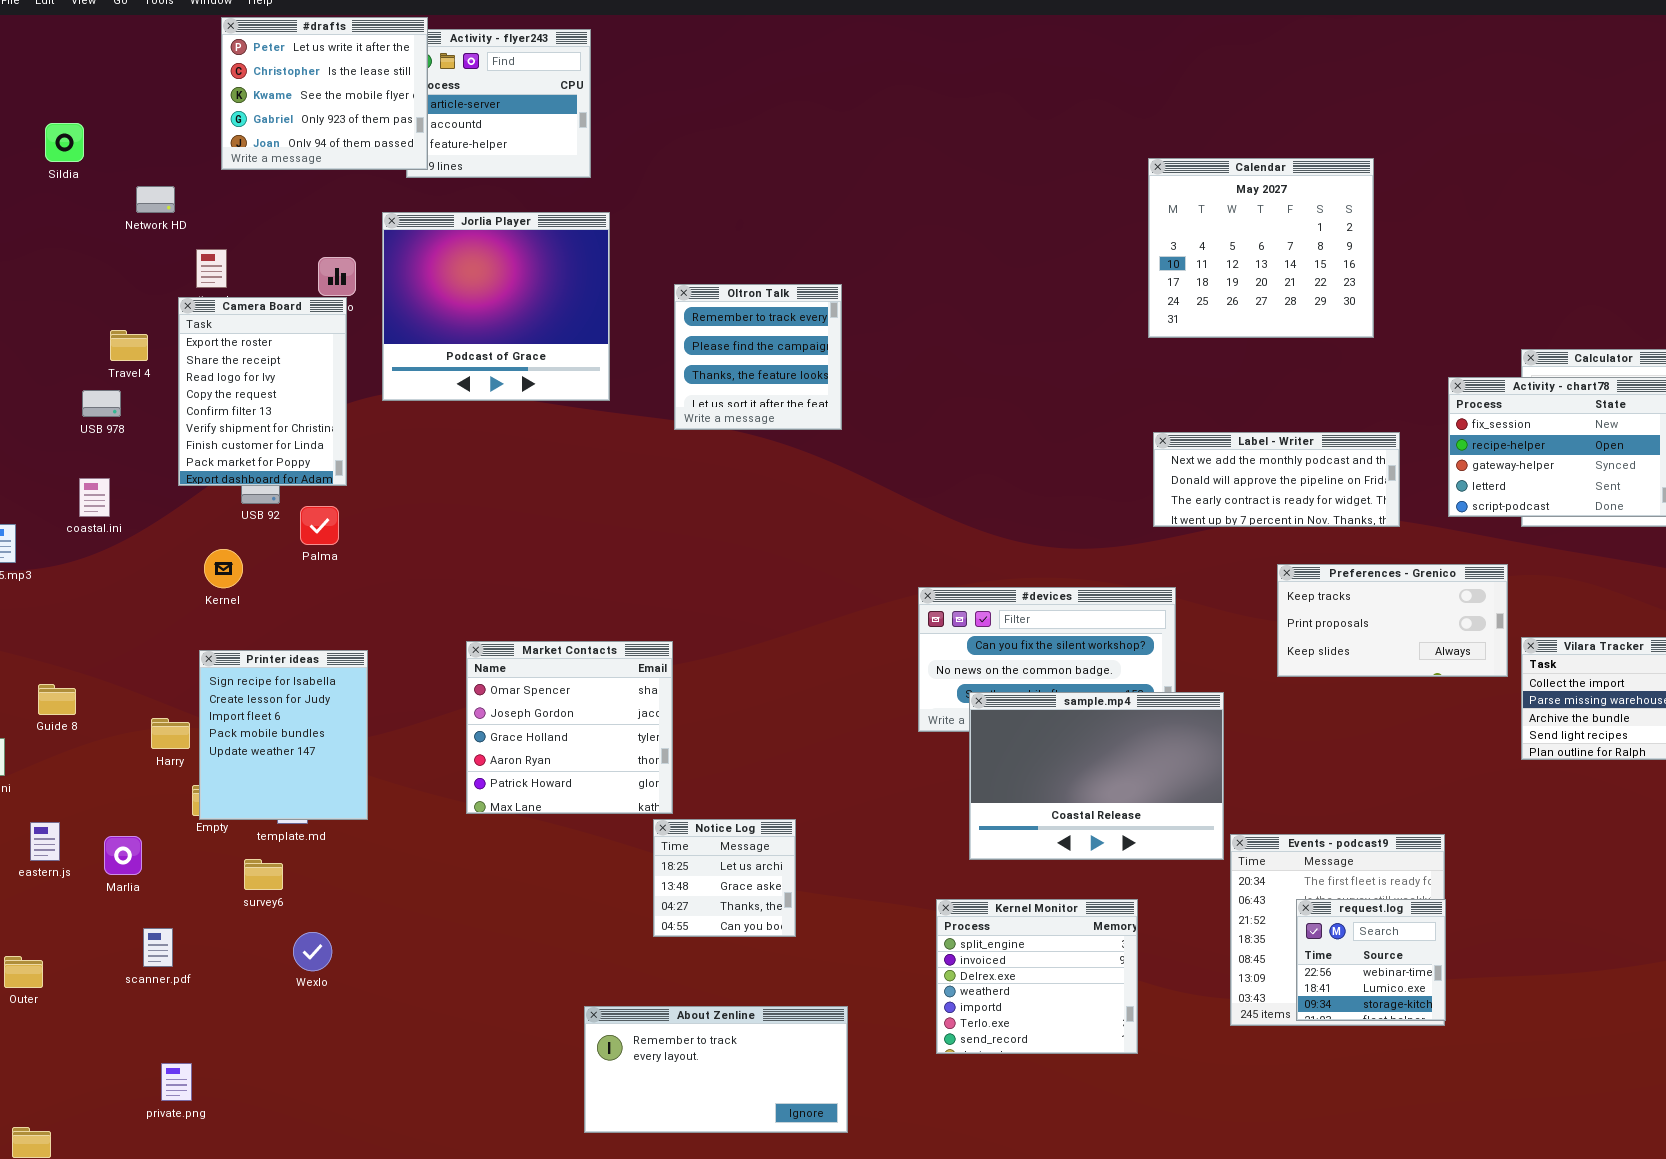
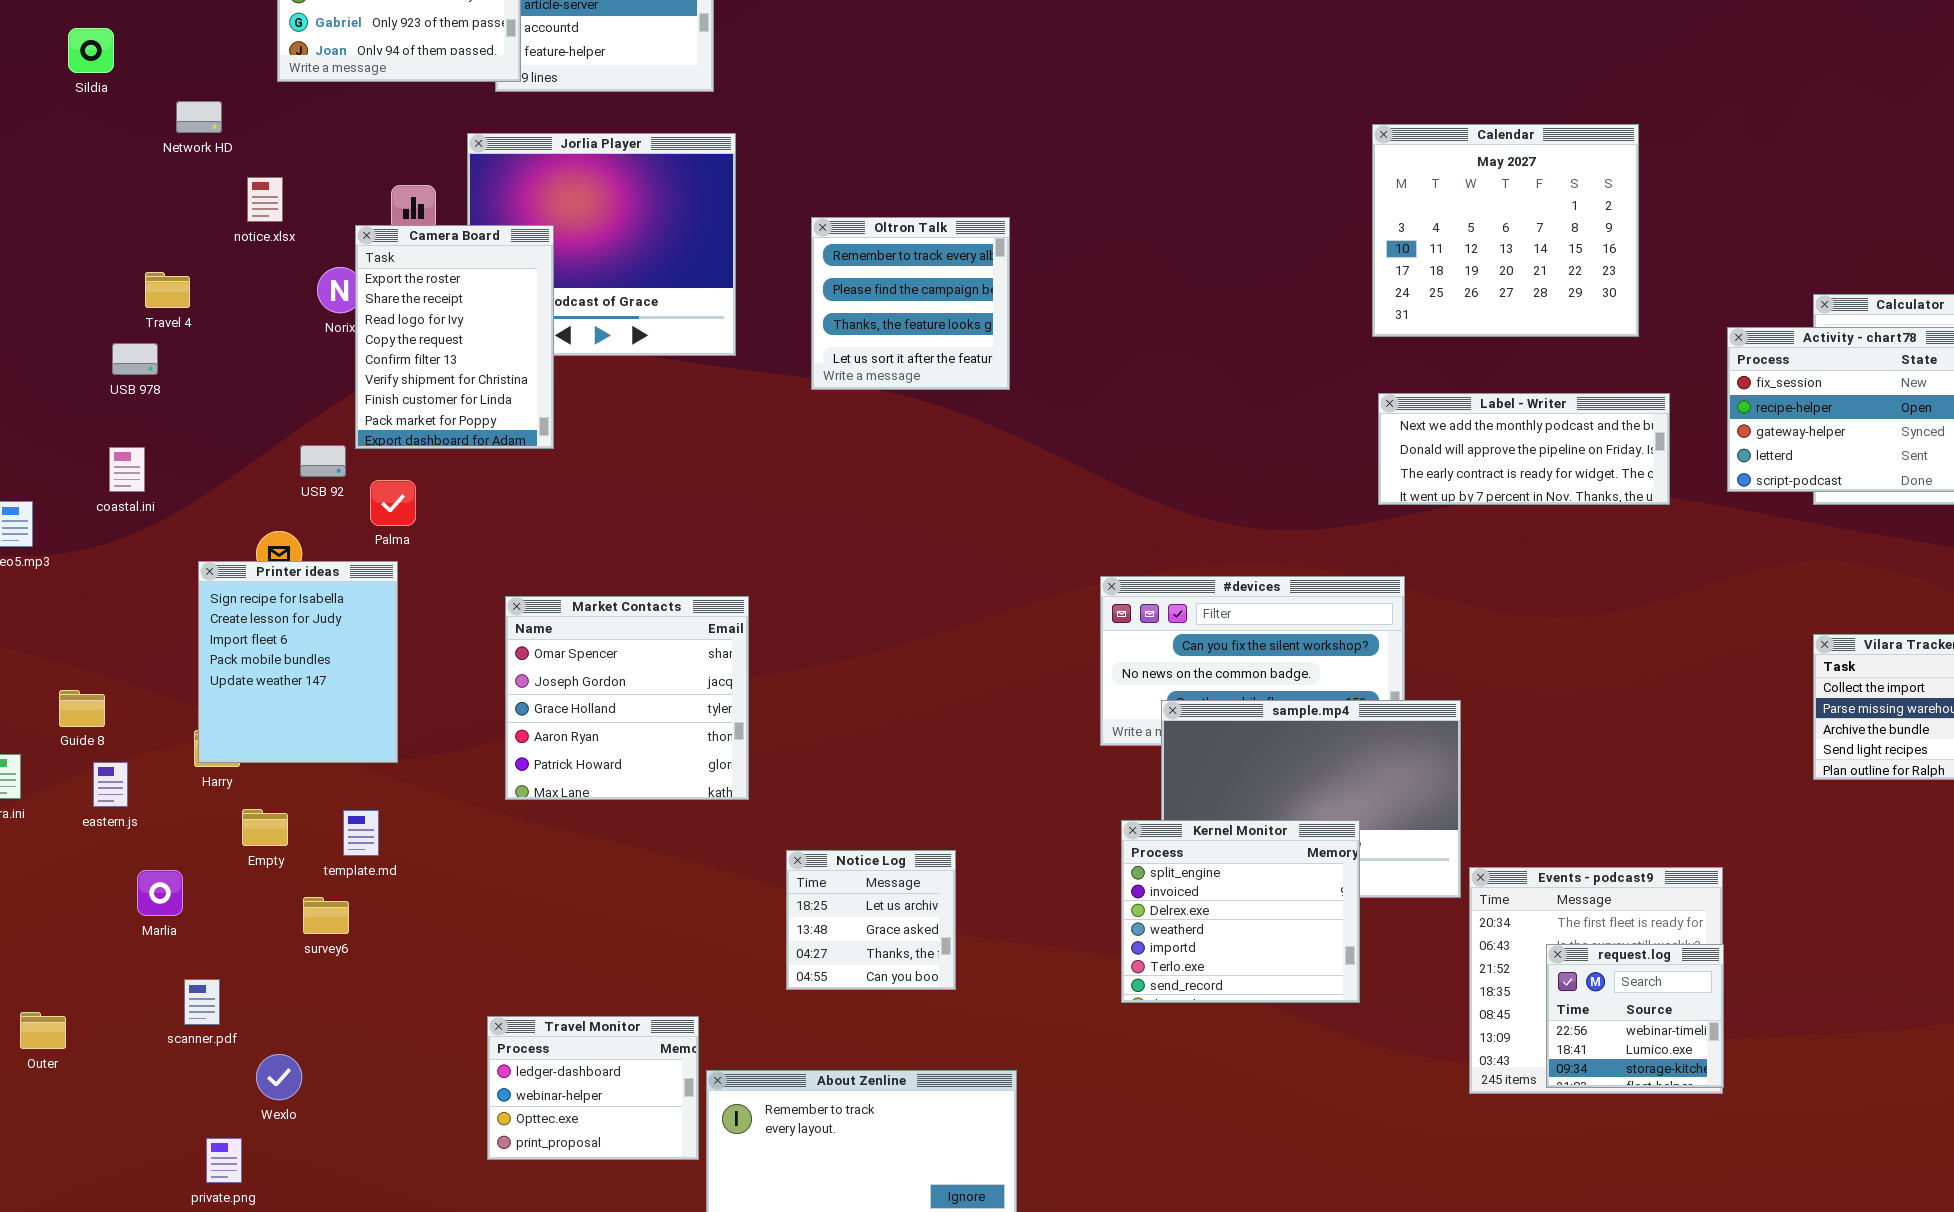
Calendar: [1148,158,1374,338] -> [1372,124,1639,337], moved
Camera Board: [178,297,347,486] -> [355,225,554,449], moved
Preferences - Grenico: [1277,564,1508,677] -> none, closed
Market Contacts: [466,641,673,814] -> [505,596,749,800], moved
Printer ideas: [199,650,368,820] -> [198,561,398,763], moved
eastern.js: [30,822,60,861] -> [93,762,128,807], moved
Kernel Monitor: [936,899,1138,1054] -> [1121,820,1360,1003], moved
Wexlo: [293,932,332,971] -> [256,1054,302,1100], moved
Travel Monitor: none -> [487,1016,699,1160], opened

